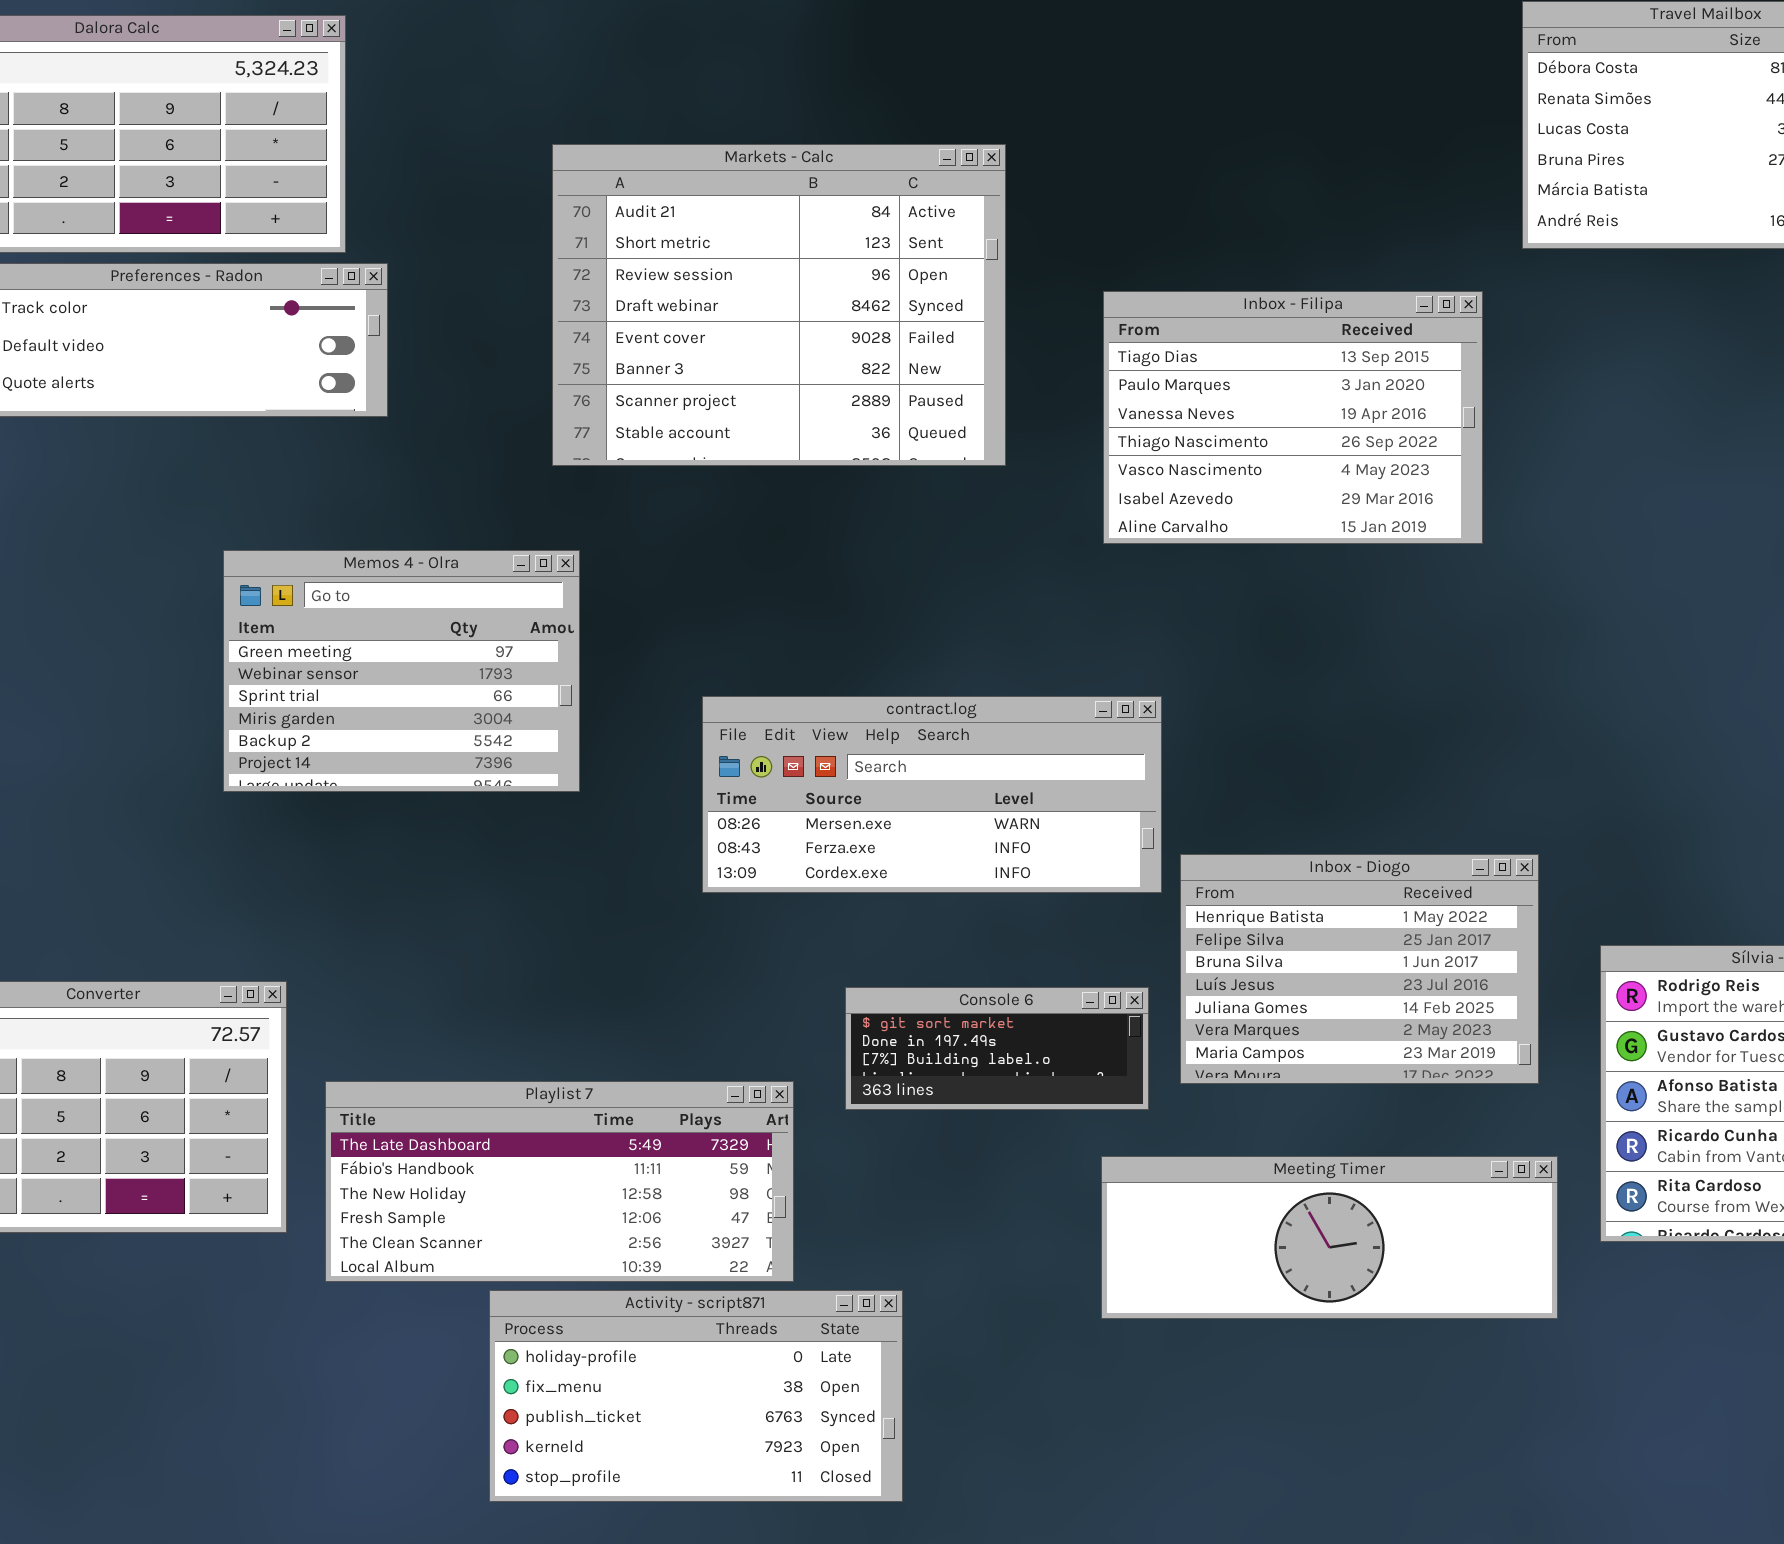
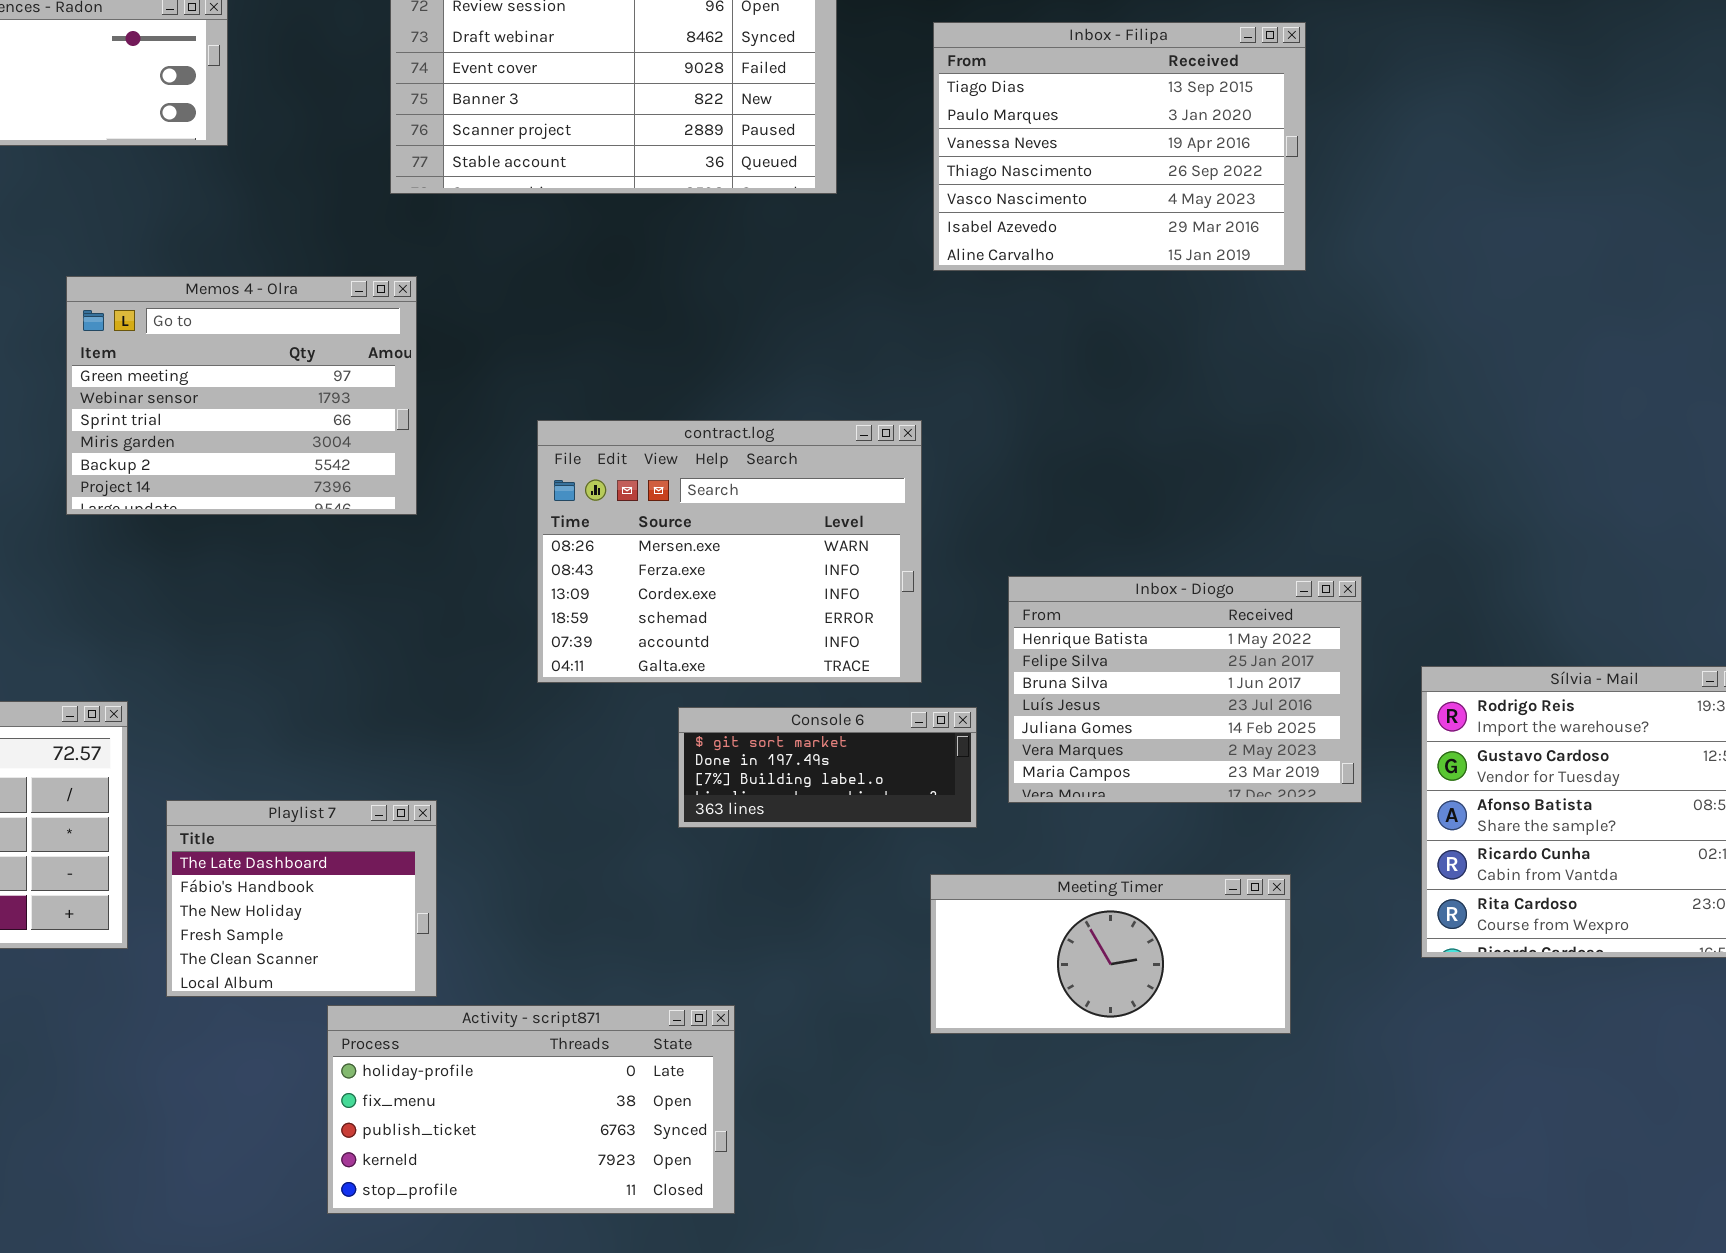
contract.log: [702,696,1162,893] -> [537,420,922,683], resized
Playlist 7: [325,1081,794,1282] -> [166,800,437,997], resized
Meeting Timer: [1101,1156,1558,1319] -> [930,874,1291,1034], resized

